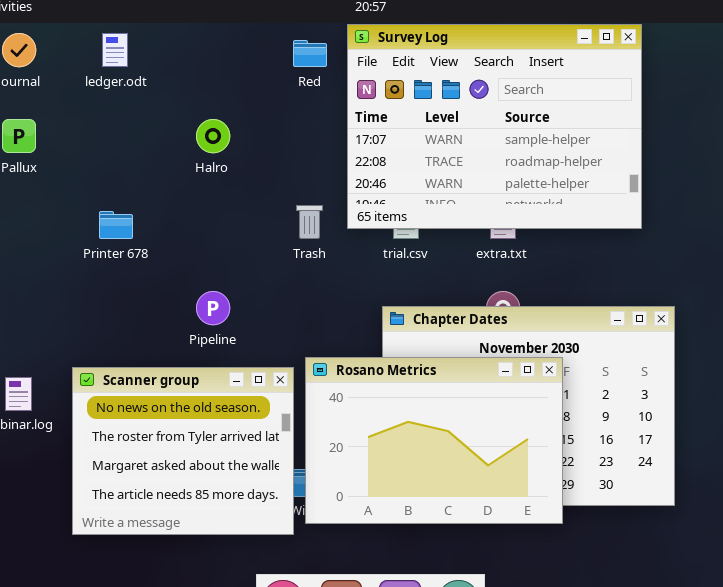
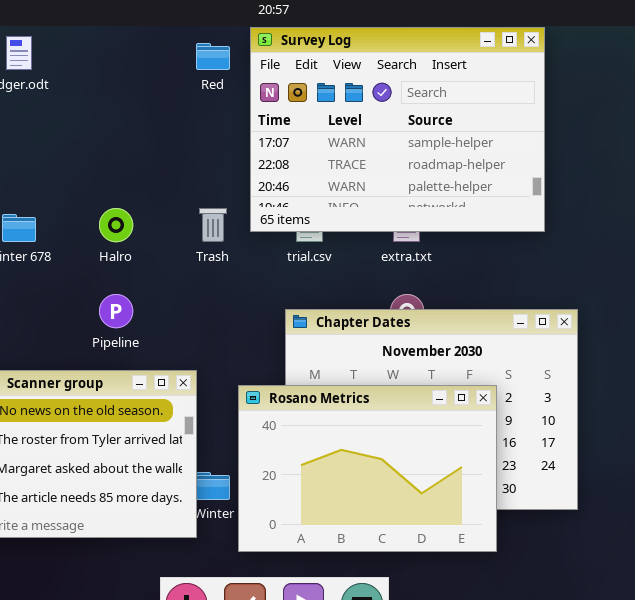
Halro: [196,119,230,153] -> [99,208,133,242], moved
Rosano Metrics: [305,357,563,524] -> [238,385,497,552], moved

